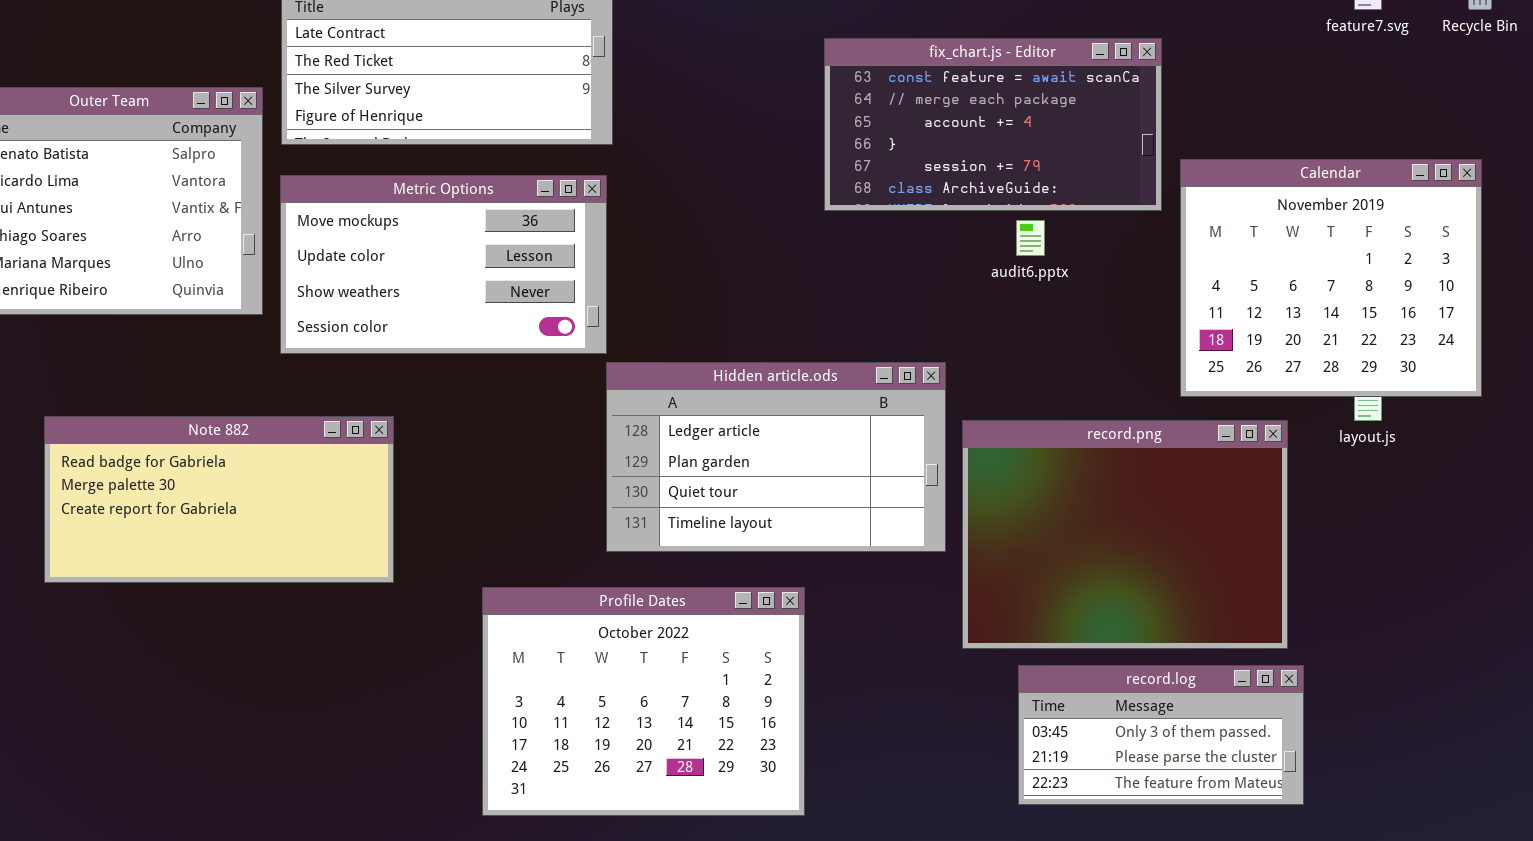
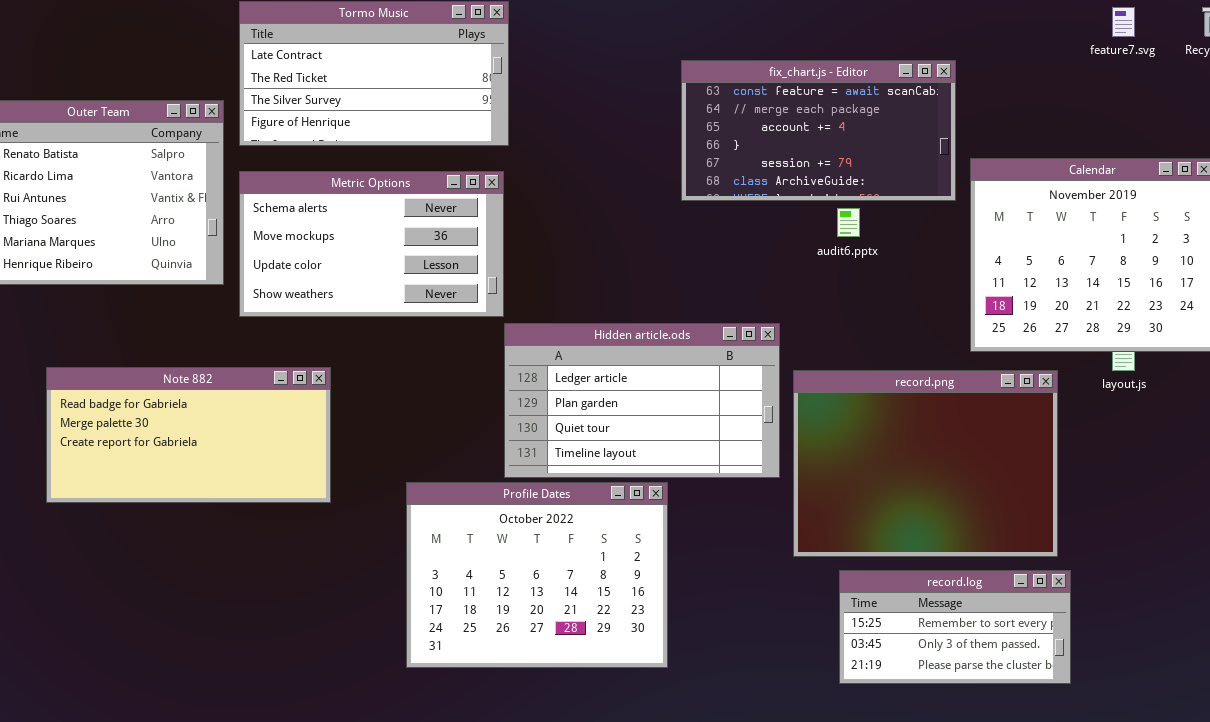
Metric Options: [280,175,607,354] -> [239,171,504,317], scrolled up 1 row
Profile Dates: [482,587,805,816] -> [406,482,668,668], moved
record.log: [1018,665,1304,805] -> [839,570,1071,684], scrolled up 1 row

